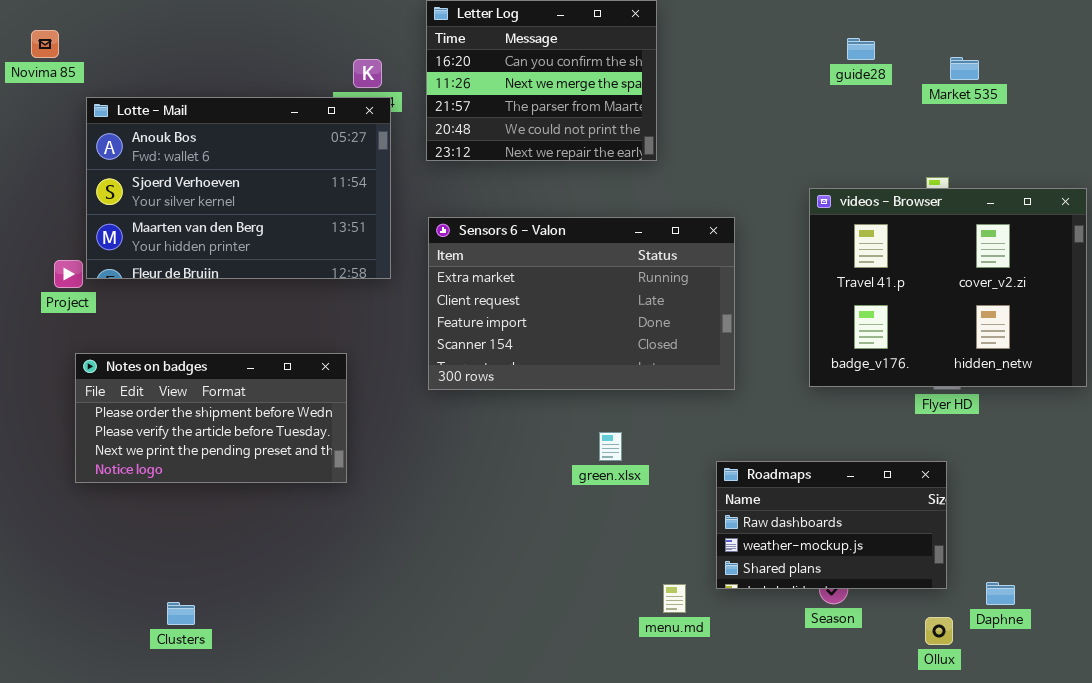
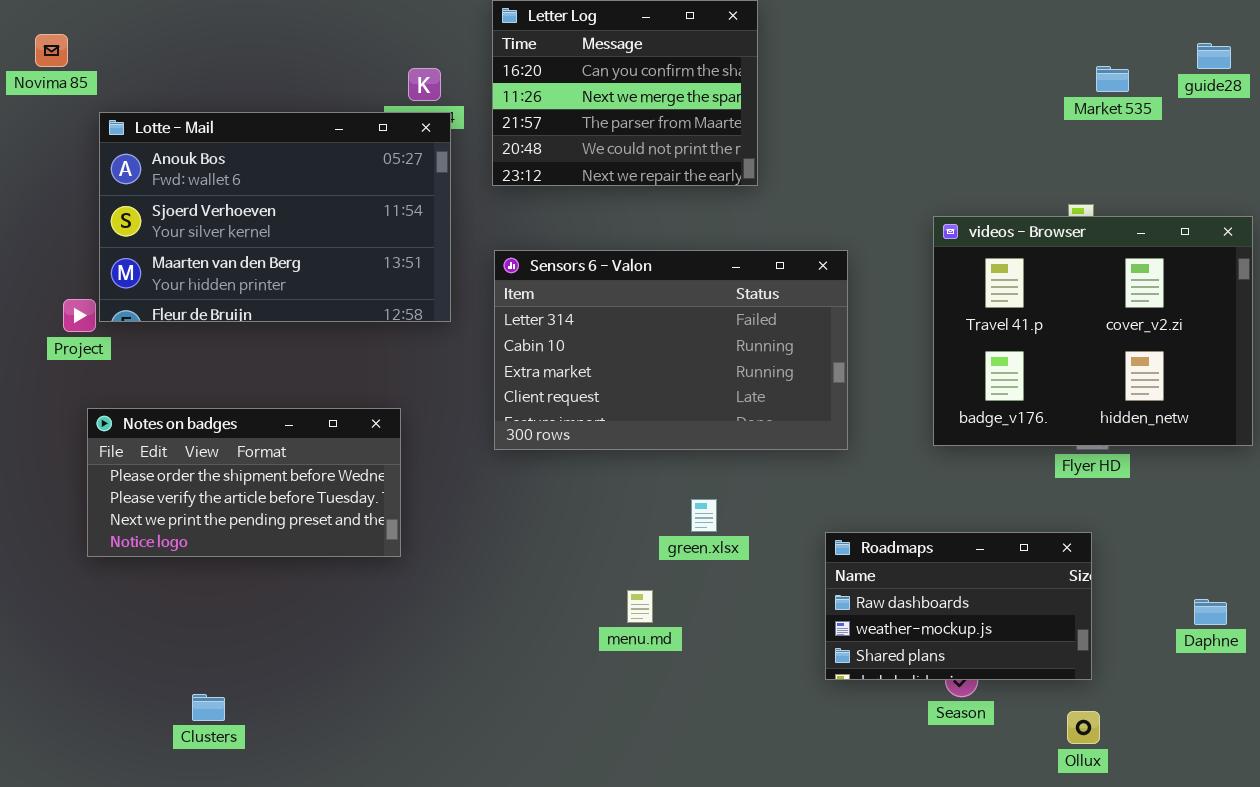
guide28: [847,38,875,60] -> [1197,43,1231,69], moved
Sensors 6 - Valon: [428,217,735,390] -> [494,250,848,450], scrolled up 2 rows
Daphne: [986,582,1015,605] -> [1194,599,1227,625], moved
menu.md: [663,584,686,613] -> [627,590,653,623], moved

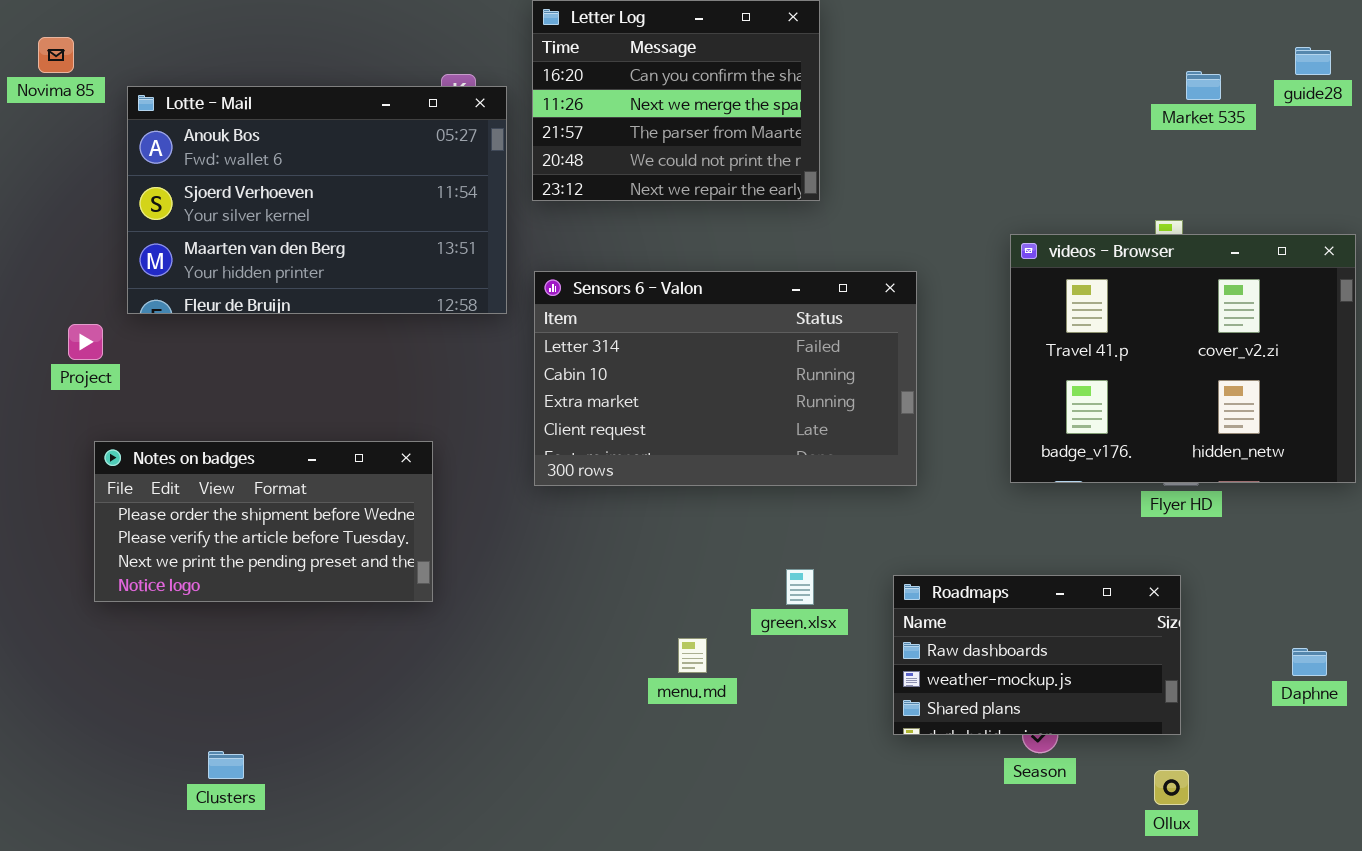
Lotte - Mail: [99,112,451,322] -> [127,86,507,314], moved
green.xlsx: [691,499,717,532] -> [786,569,814,605], moved

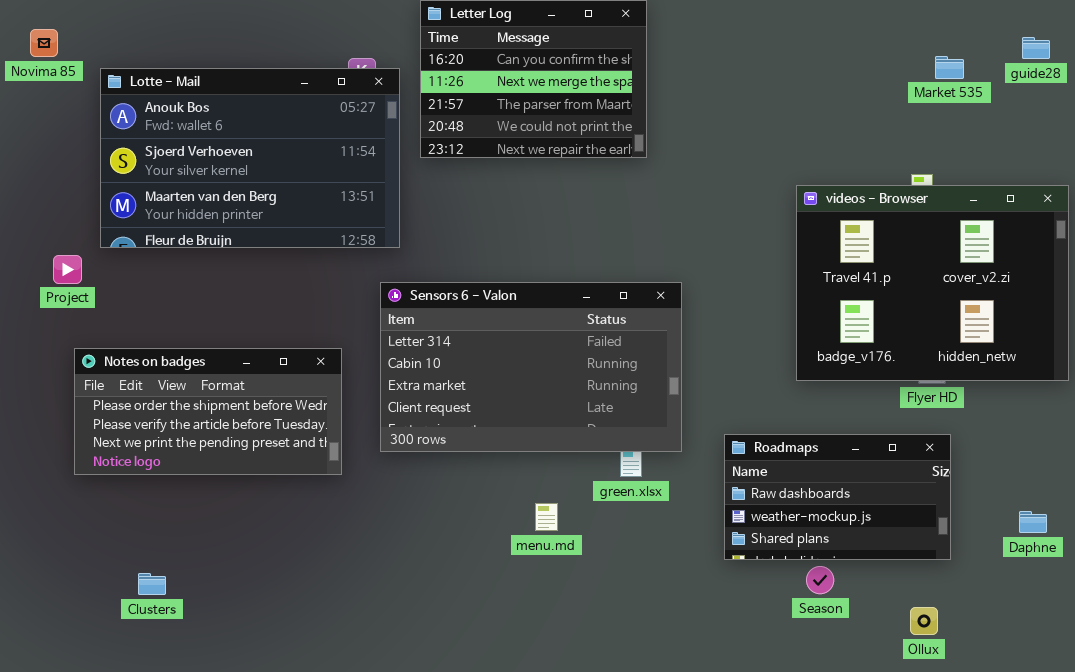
Sensors 6 - Valon: [534,271,917,486] -> [380,282,682,452], moved
Roadmaps: [893,575,1181,735] -> [724,434,951,560], moved
Clusters: [208,751,244,779] -> [138,573,166,595], moved

